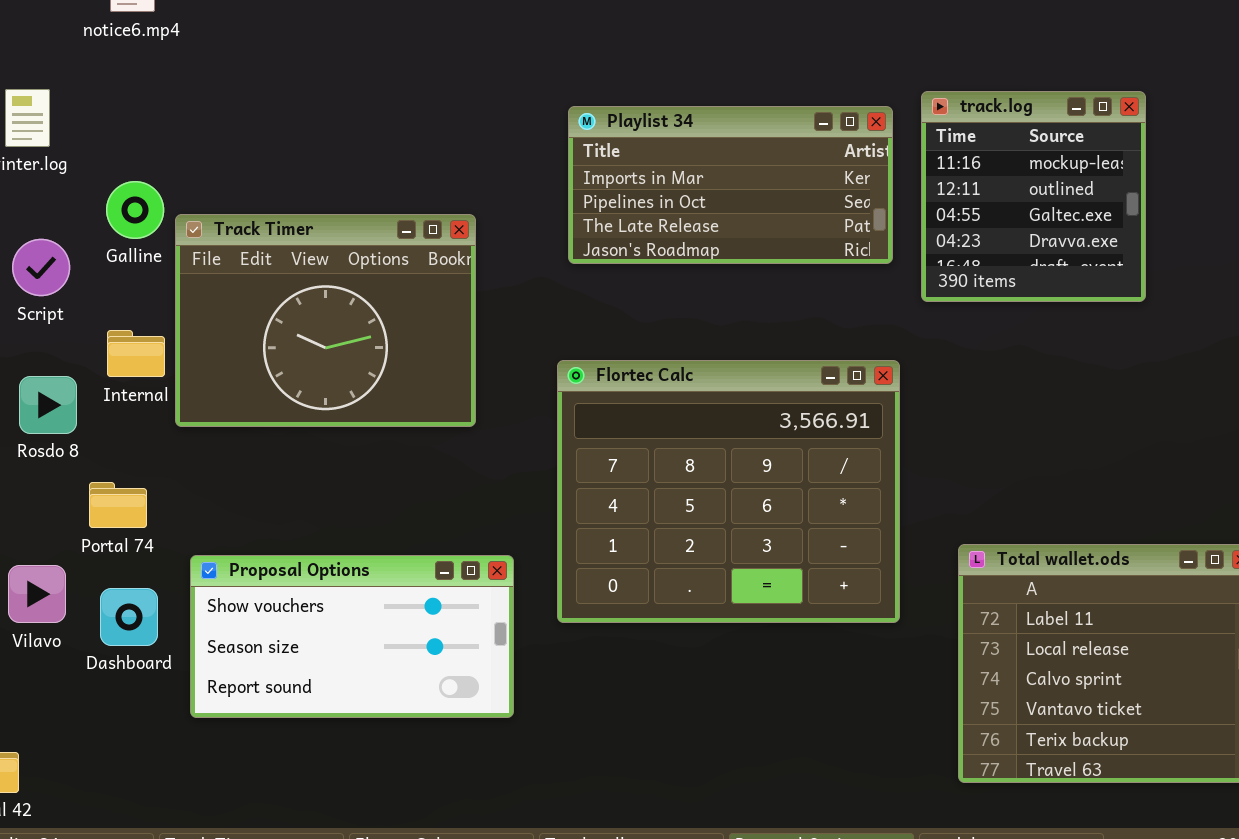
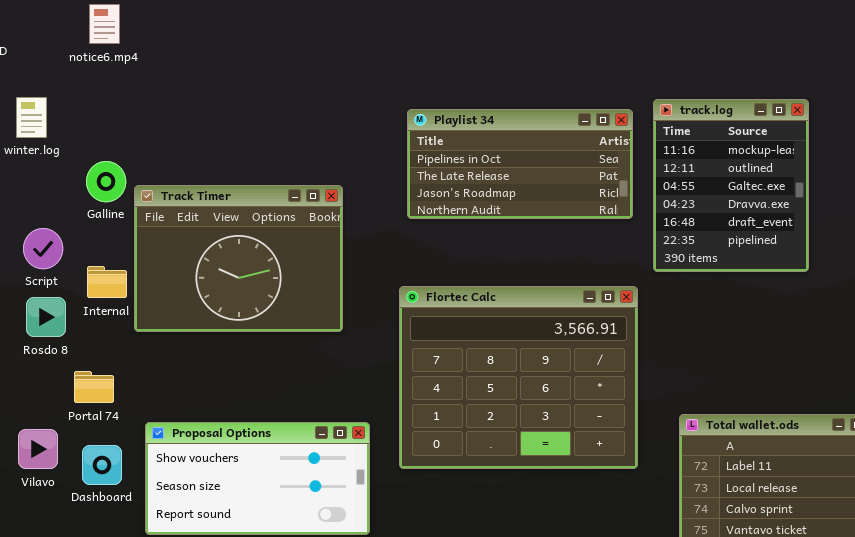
track.log: [921,91,1146,302] -> [653,99,809,272], resized
Playlist 34: [568,106,893,264] -> [407,109,633,219], scrolled down 1 row
Script: [12,239,70,296] -> [23,228,63,269], moved

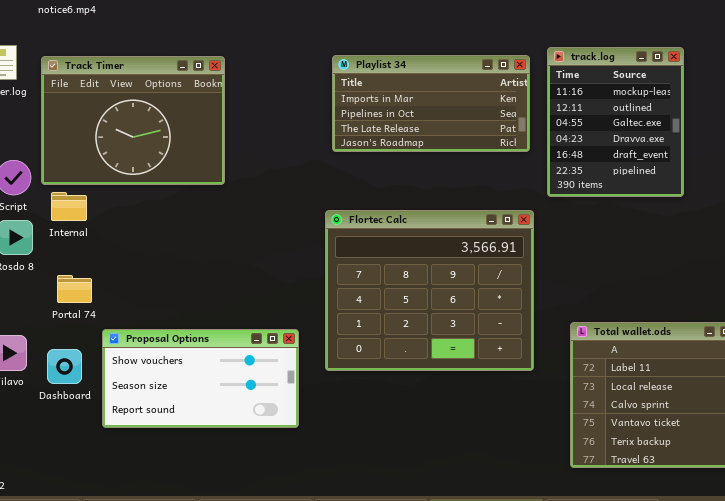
Playlist 34: [407,109,633,219] -> [332,55,530,152], scrolled up 1 row
Track Timer: [134,185,343,332] -> [41,56,225,185], moved
Portal 74: [74,371,114,403] -> [57,275,92,303], moved

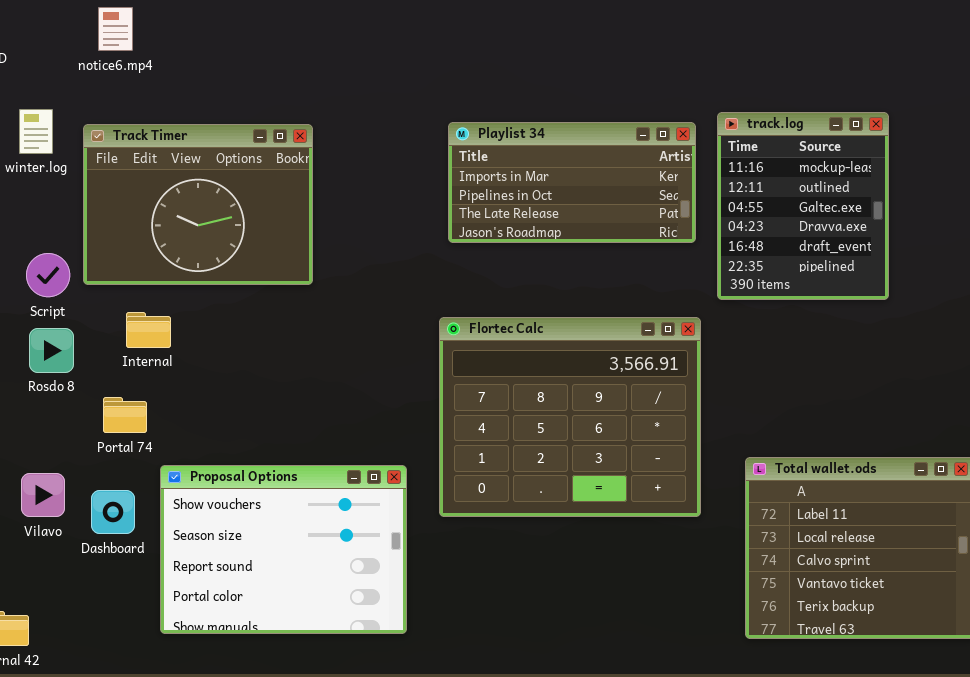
Internal: [51,192,87,221] -> [126,312,171,348], moved
Proposal Options: [102,329,299,428] -> [160,465,407,634], resized

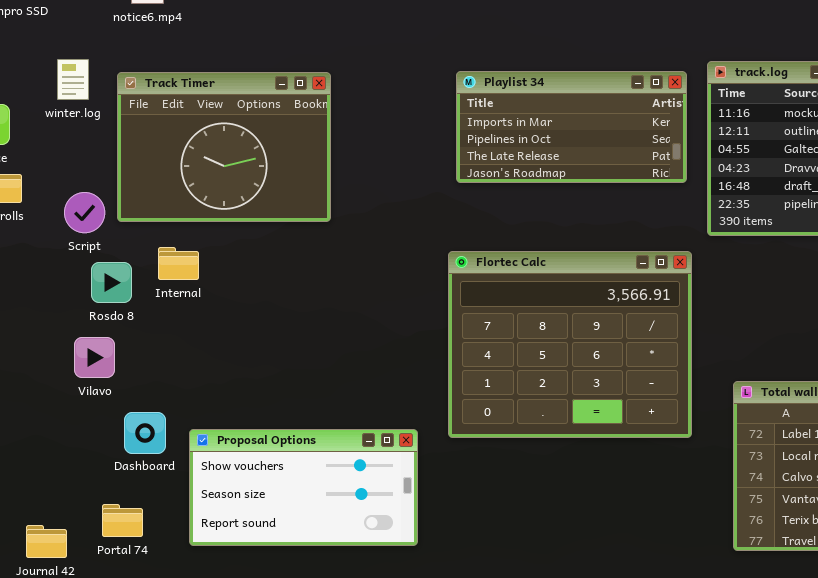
Rosdo 8: [29,328,74,373] -> [91,262,132,303], moved
Portal 74: [103,397,147,433] -> [102,504,143,537], moved
Proposal Options: [160,465,407,634] -> [189,429,418,546], resized
Vilavo: [21,473,65,517] -> [74,337,115,378], moved

